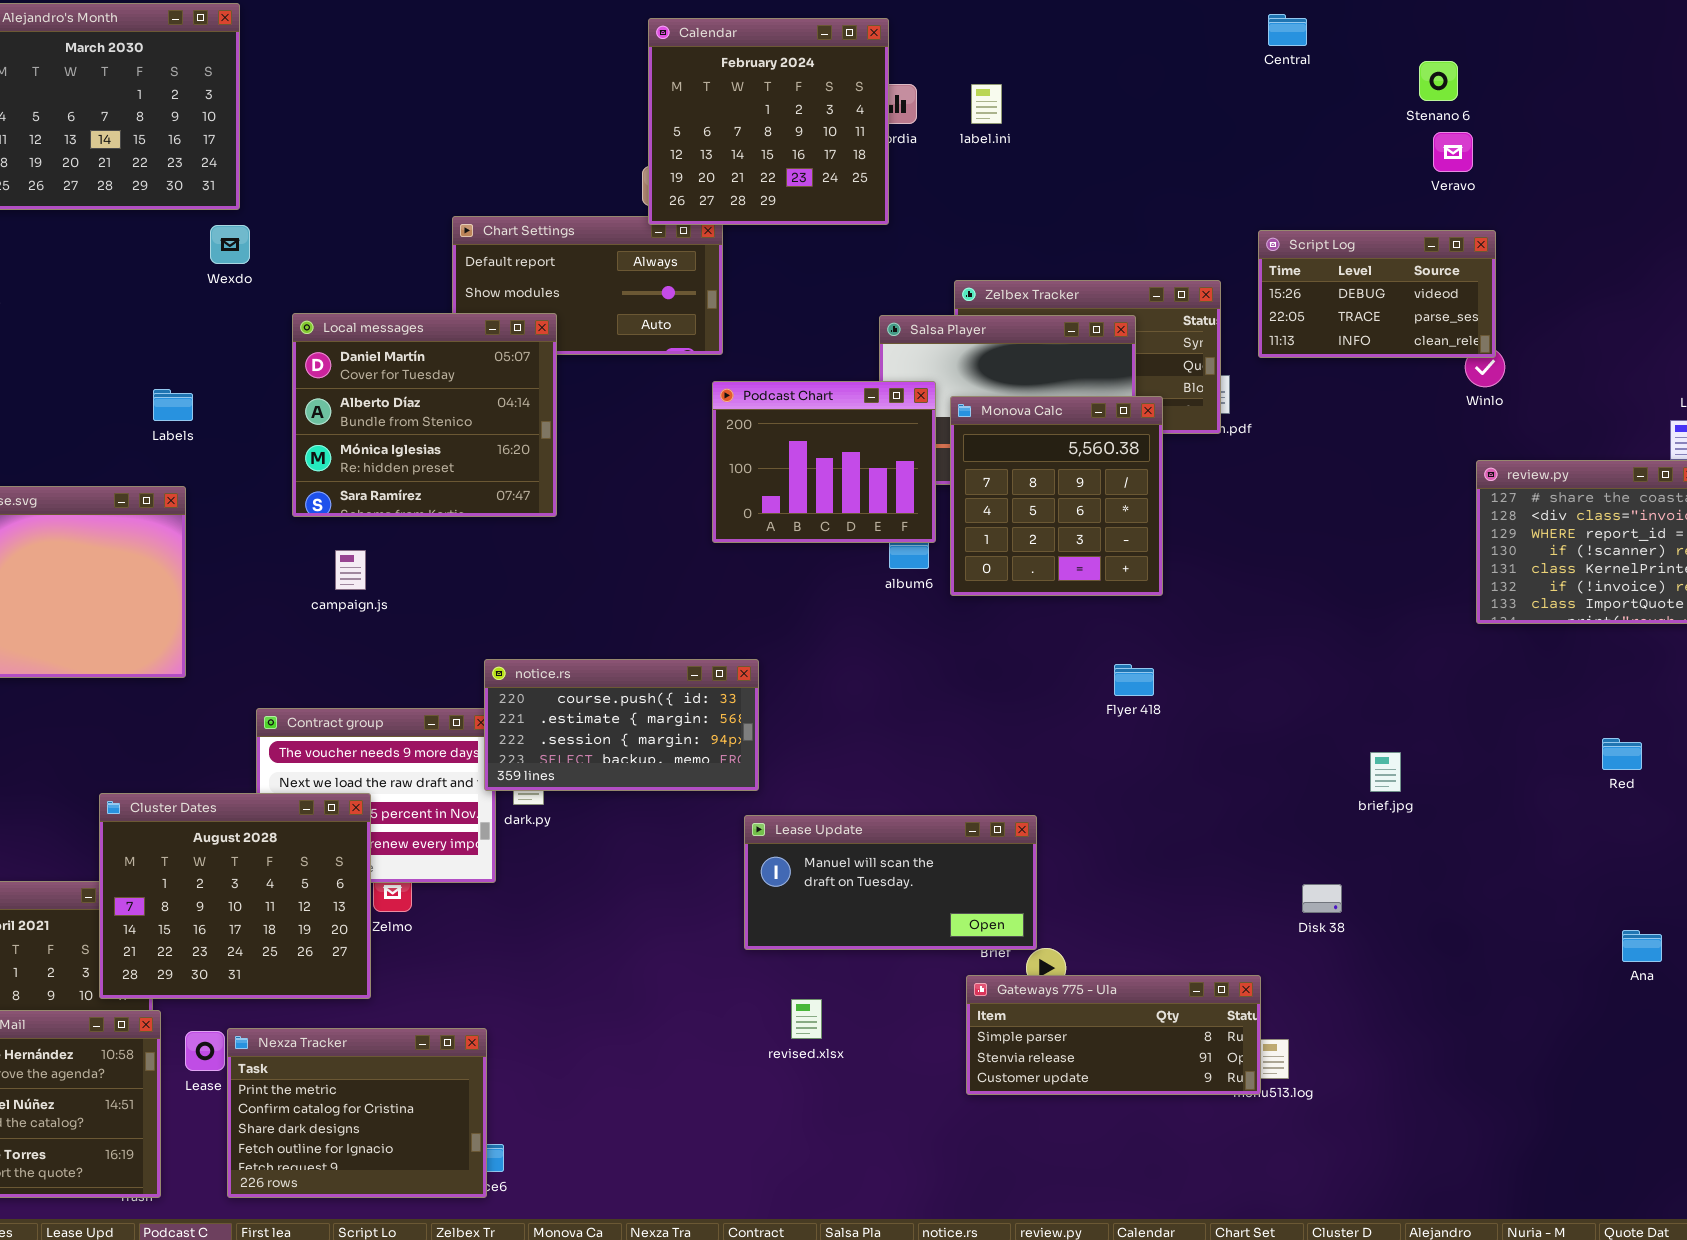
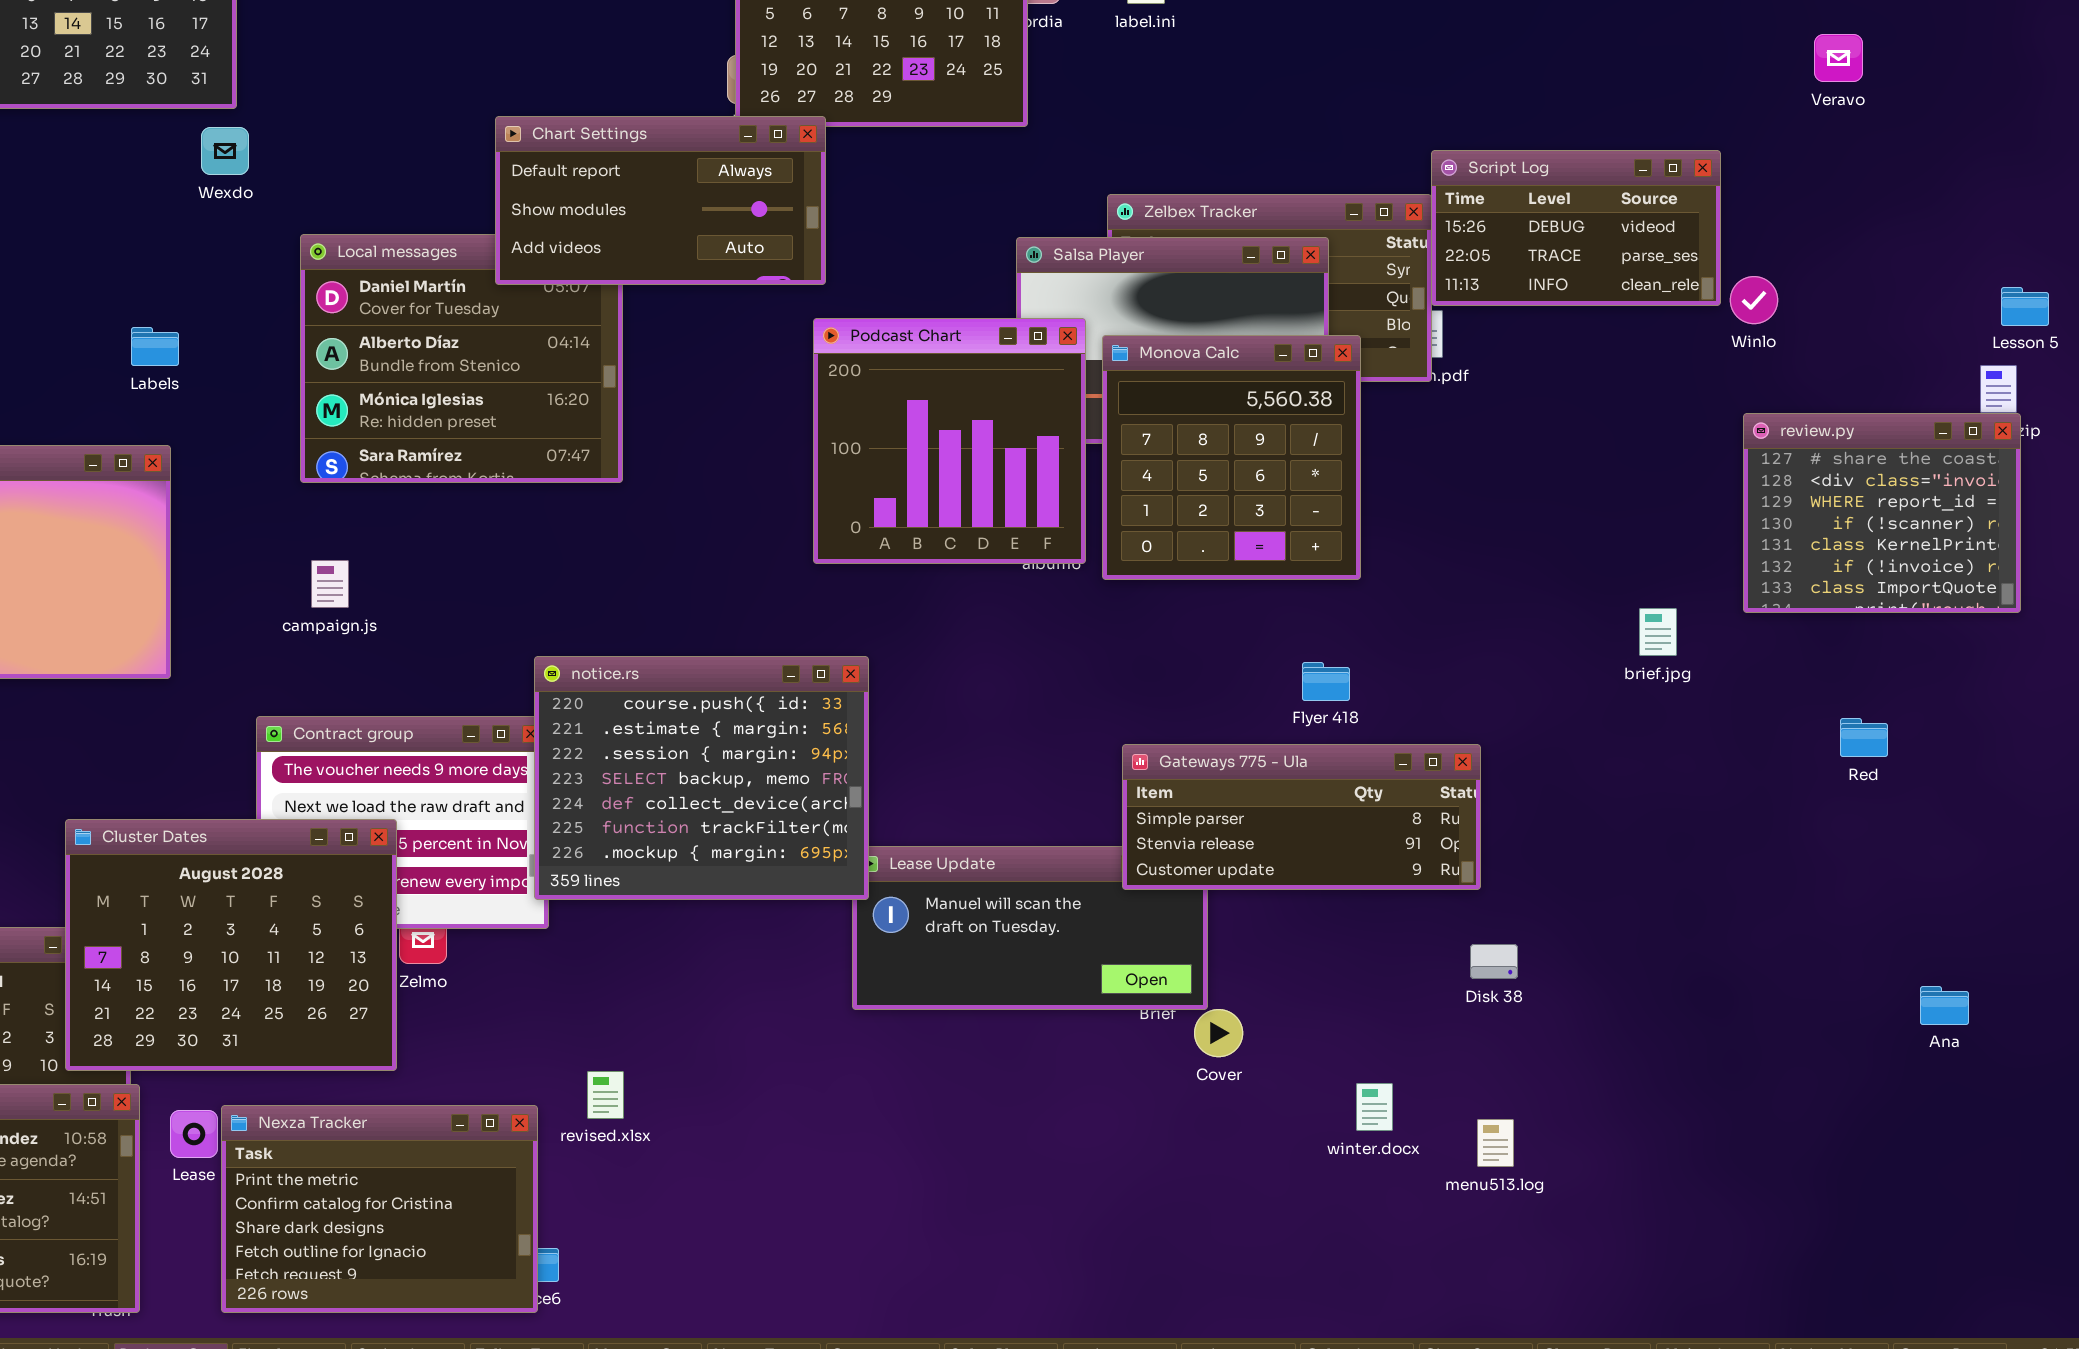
Veravo: [1433,132,1473,172] -> [1814,34,1863,82], moved
Chart Settings: [452,216,723,355] -> [495,116,826,285], raised
Script Log: [1258,230,1496,358] -> [1431,150,1721,306], moved
Podcast Chart: [712,381,936,543] -> [813,318,1086,564], resized
campaign.js: [335,550,366,590] -> [311,560,349,608], moved
notice.rs: [484,659,759,791] -> [534,656,869,900], resized
Red: [1602,738,1642,770] -> [1840,718,1888,757], moved
brief.jpg: [1370,752,1401,792] -> [1639,608,1677,656], moved
Disk 38: [1302,884,1342,913] -> [1470,944,1518,979], moved
Gateways 775 - Ula: [966,975,1261,1095] -> [1122,744,1481,890], moved
revised.xlsx: [791,999,822,1039] -> [587,1071,624,1119], moved

